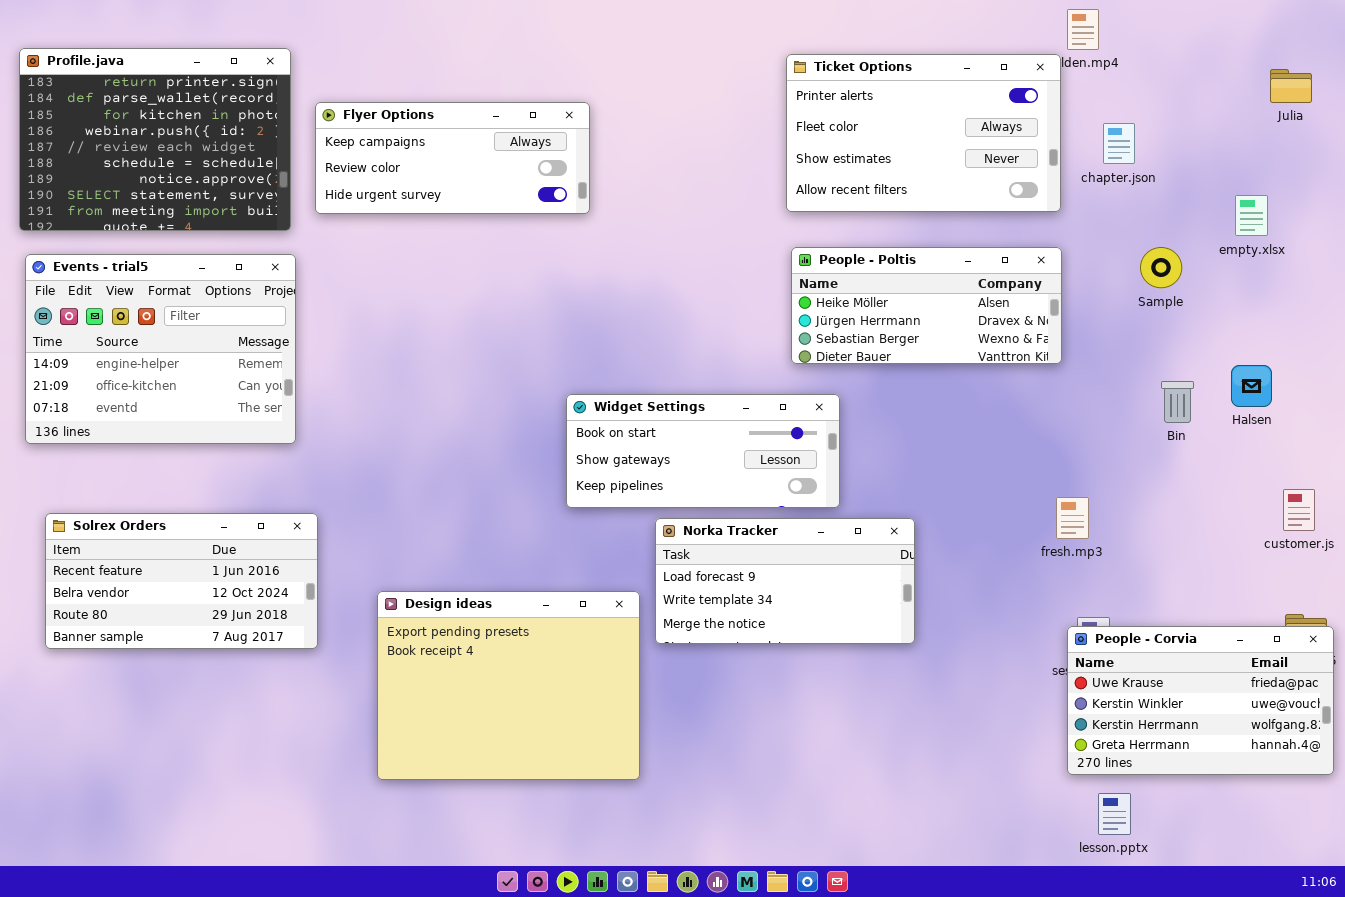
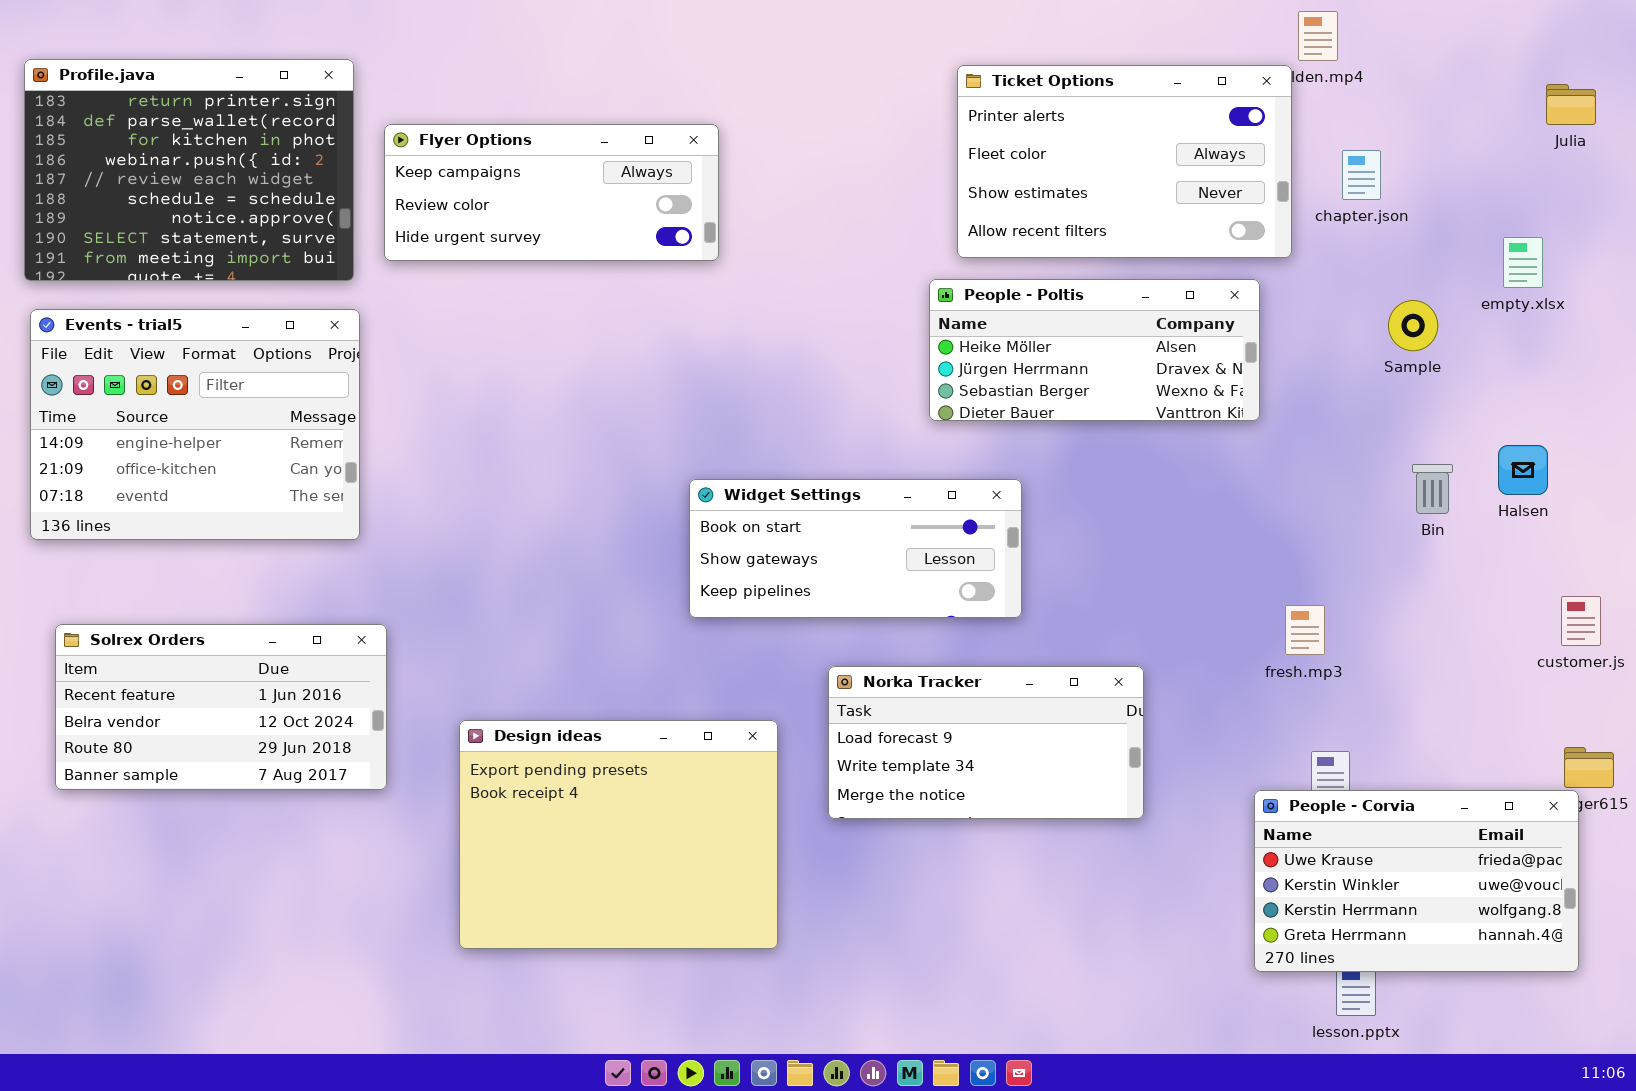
People - Poltis: [791,247,1062,364] -> [929,279,1260,421], moved
Norka Tracker: [655,518,915,644] -> [828,666,1144,819], moved
People - Corvia: [1067,626,1334,775] -> [1254,790,1579,972], moved

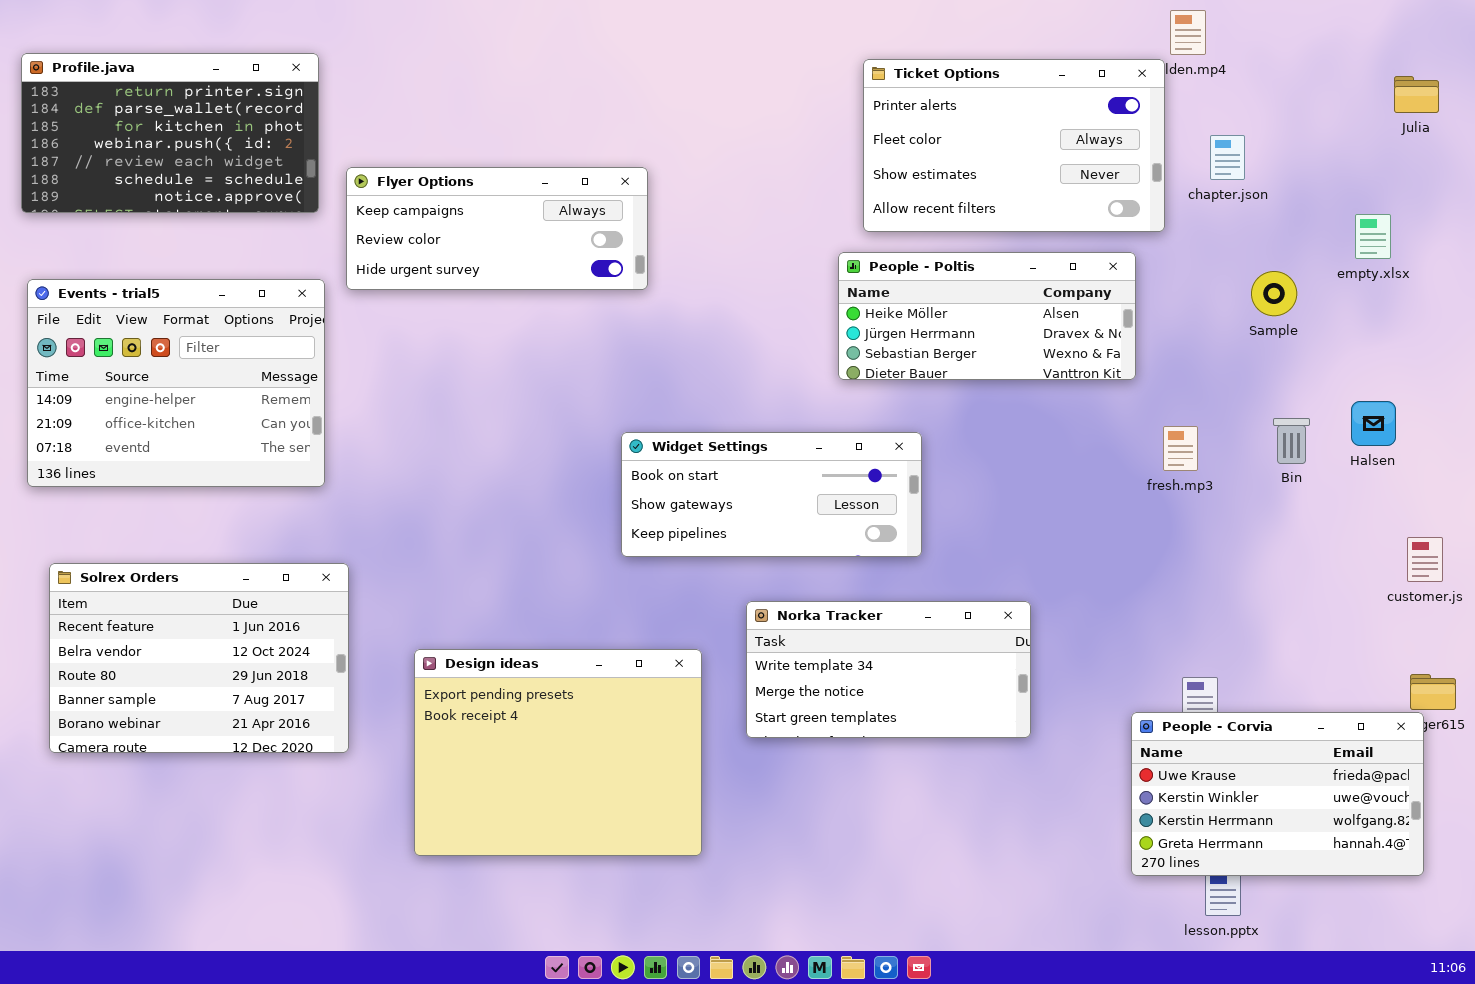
Profile.java: [24,59,354,281] -> [21,53,319,213], resized
Flyer Options: [384,124,719,261] -> [346,167,648,290], moved
fresh.mp3: [1285,605,1325,655] -> [1163,426,1198,471], moved
Solrex Orders: [55,624,387,790] -> [49,563,349,753], resized
Norka Tracker: [828,666,1144,819] -> [746,601,1031,738], scrolled down 1 row

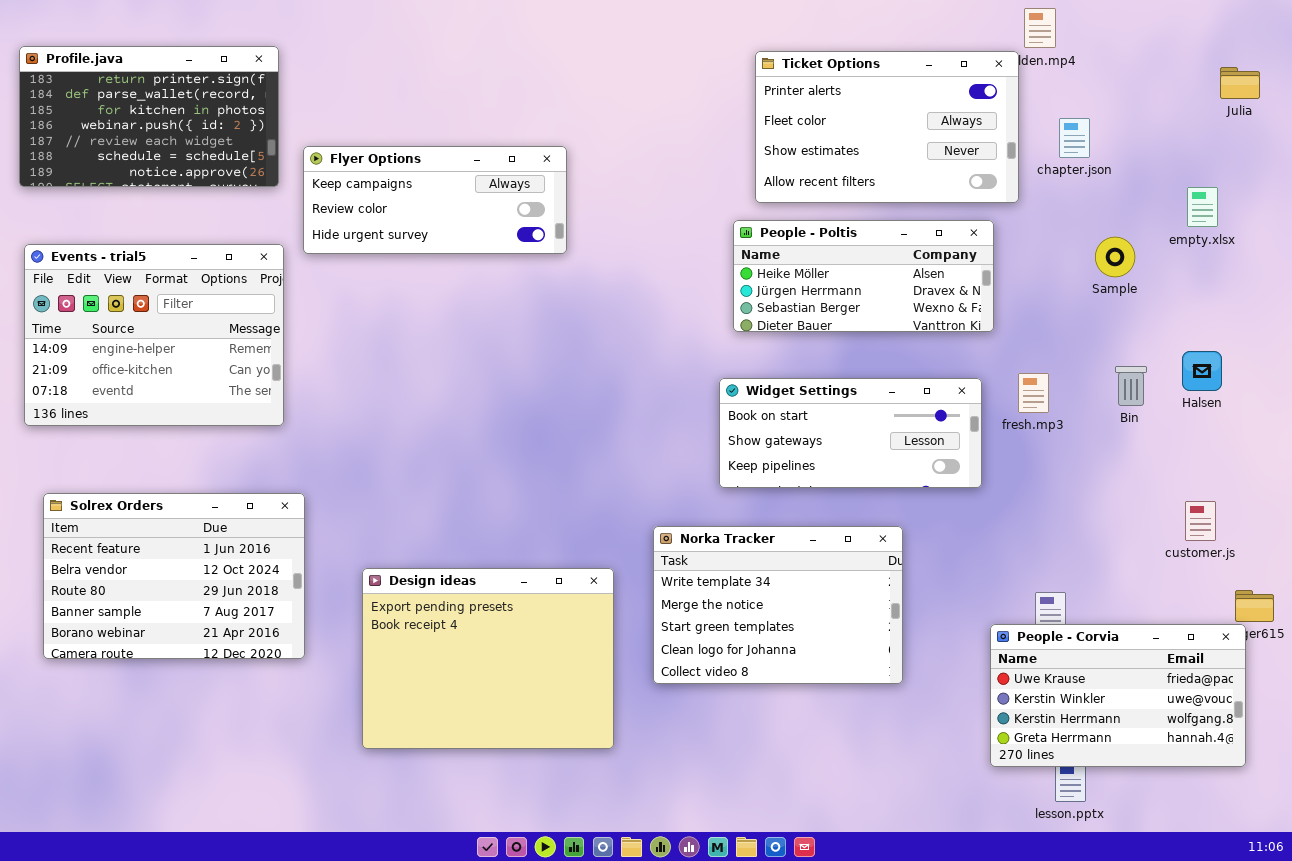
Widget Settings: [621,432,922,557] -> [719,378,982,488], moved
customer.js: [1407,537,1443,582] -> [1185,501,1216,541], moved
Norka Tracker: [746,601,1031,738] -> [653,526,903,684], resized

